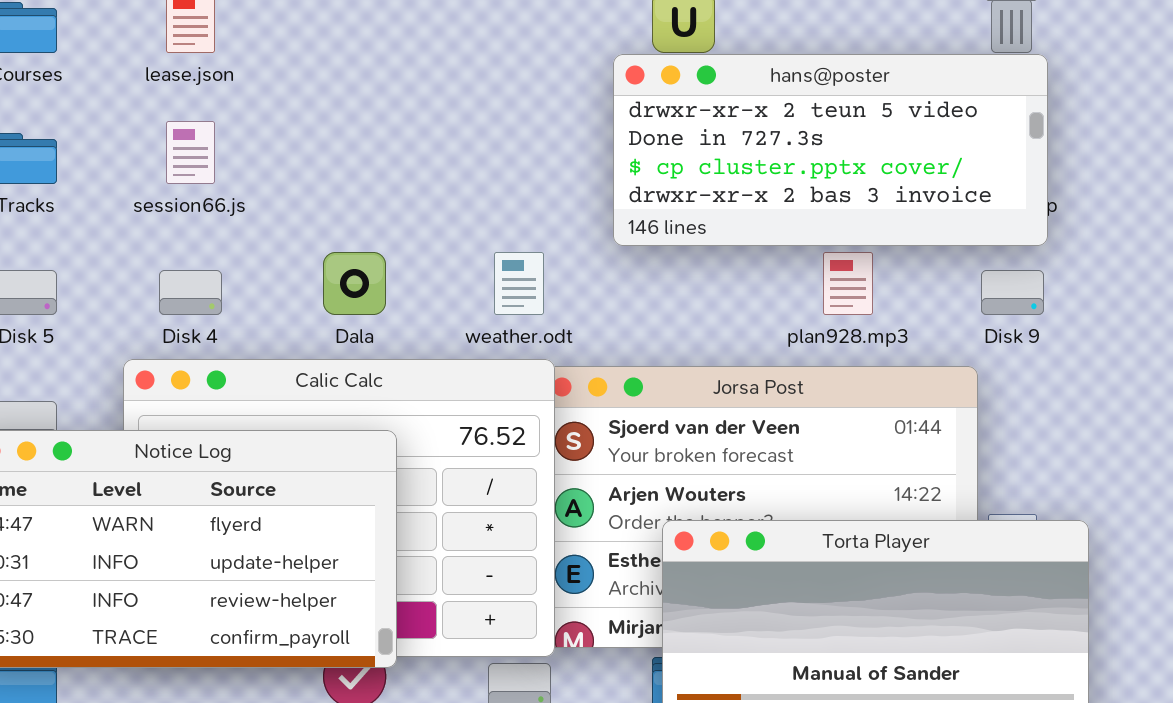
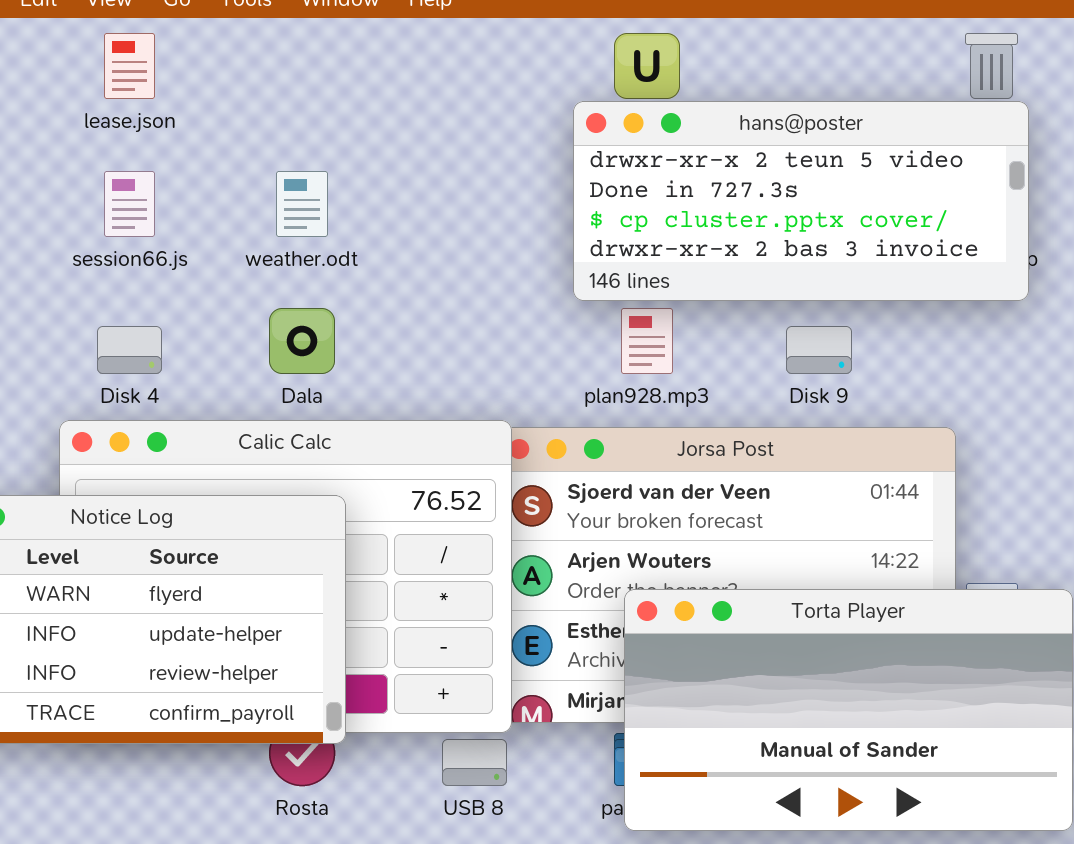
weather.odt: [494,252,544,315] -> [276,171,328,237], moved
plan928.mp3: [823,252,873,315] -> [621,308,673,374], moved
Disk 9: [981,270,1044,315] -> [786,326,852,374], moved

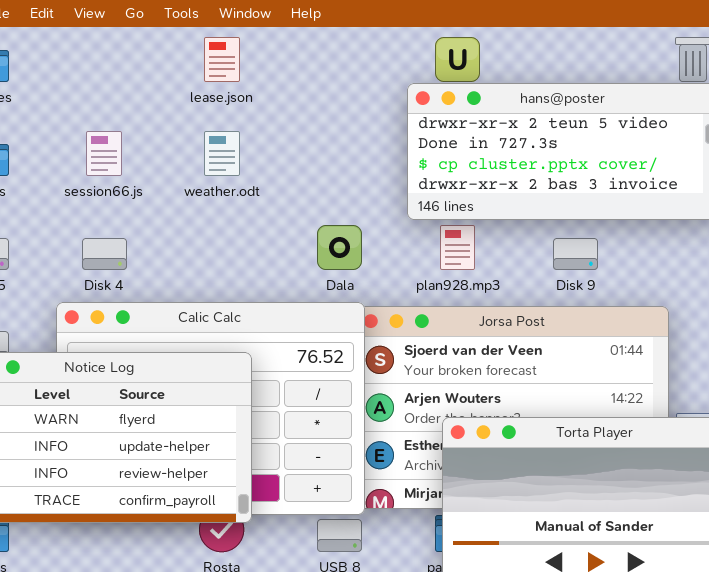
lease.json: [104,33,155,99] -> [204,37,240,82], moved
Dala: [269,308,335,374] -> [317,225,362,270], moved

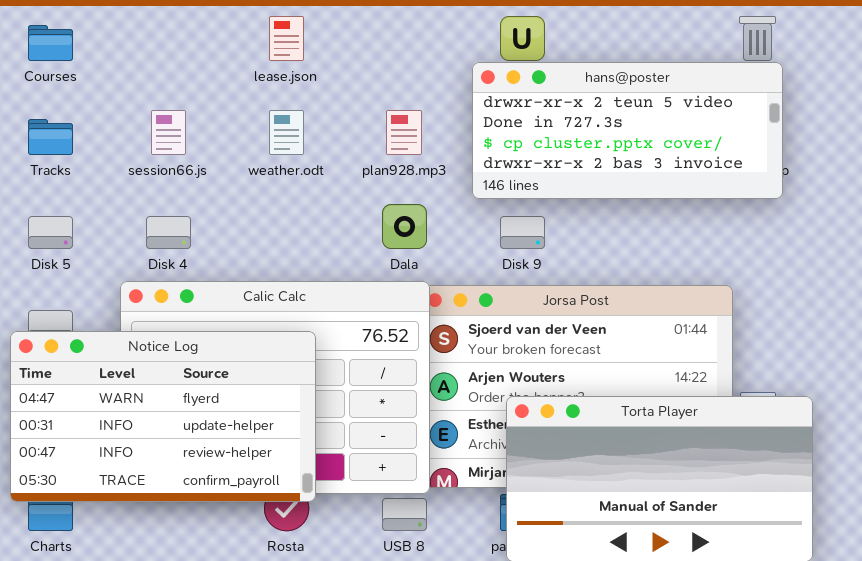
plan928.mp3: [440,225,475,270] -> [386,110,422,155], moved
Disk 9: [553,238,598,270] -> [500,216,545,249], moved

